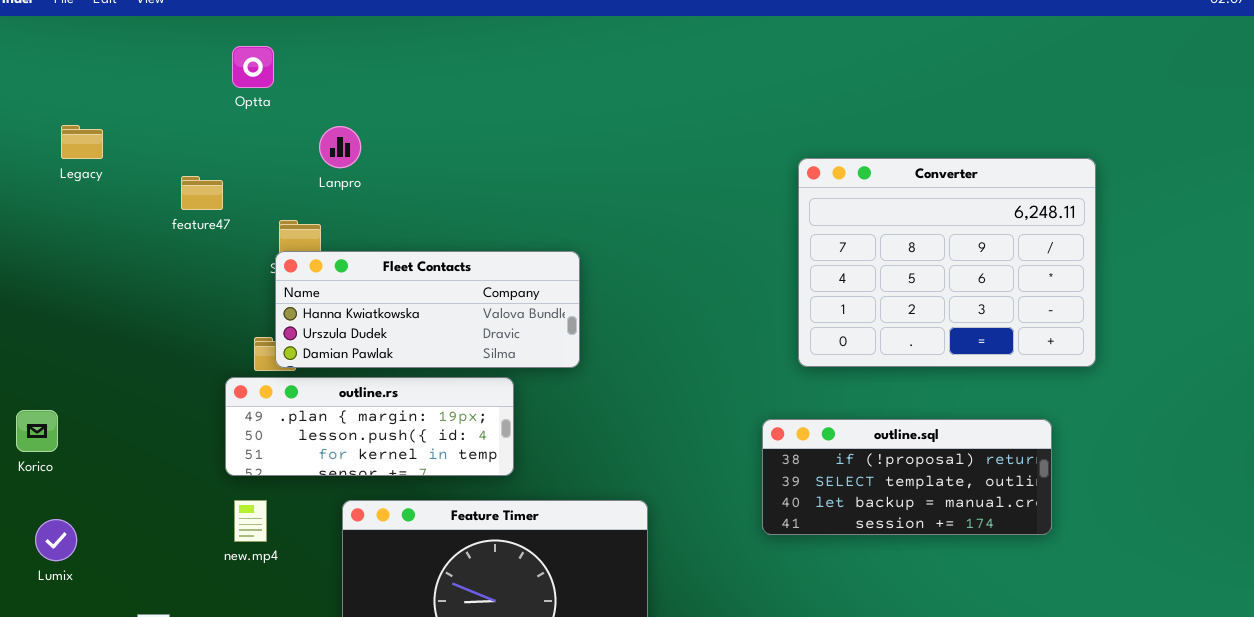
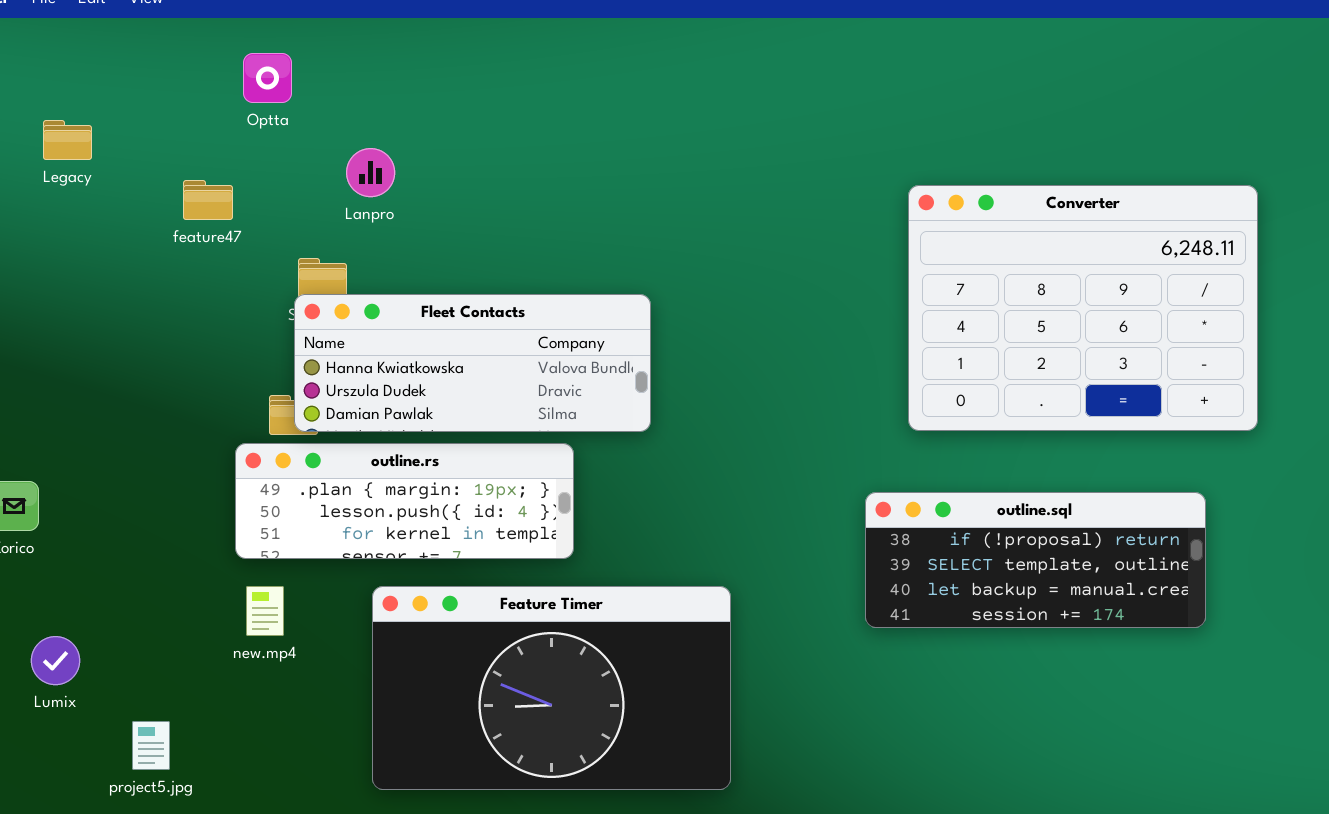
Legacy: [61,125,103,159] -> [43,120,92,160], moved
feature47: [181,176,223,210] -> [183,180,233,220], moved
Lumix: [35,519,77,561] -> [31,636,80,685], moved

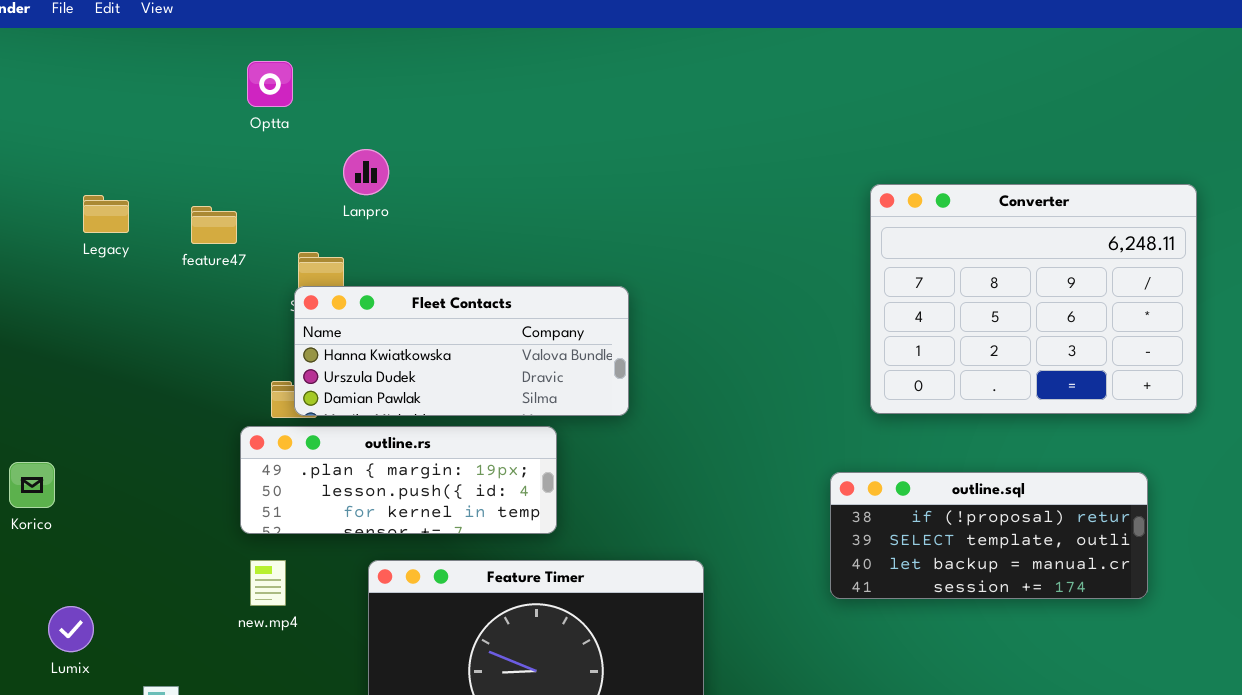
Legacy: [43,120,92,160] -> [83,195,129,233], moved
feature47: [183,180,233,220] -> [191,206,237,244], moved

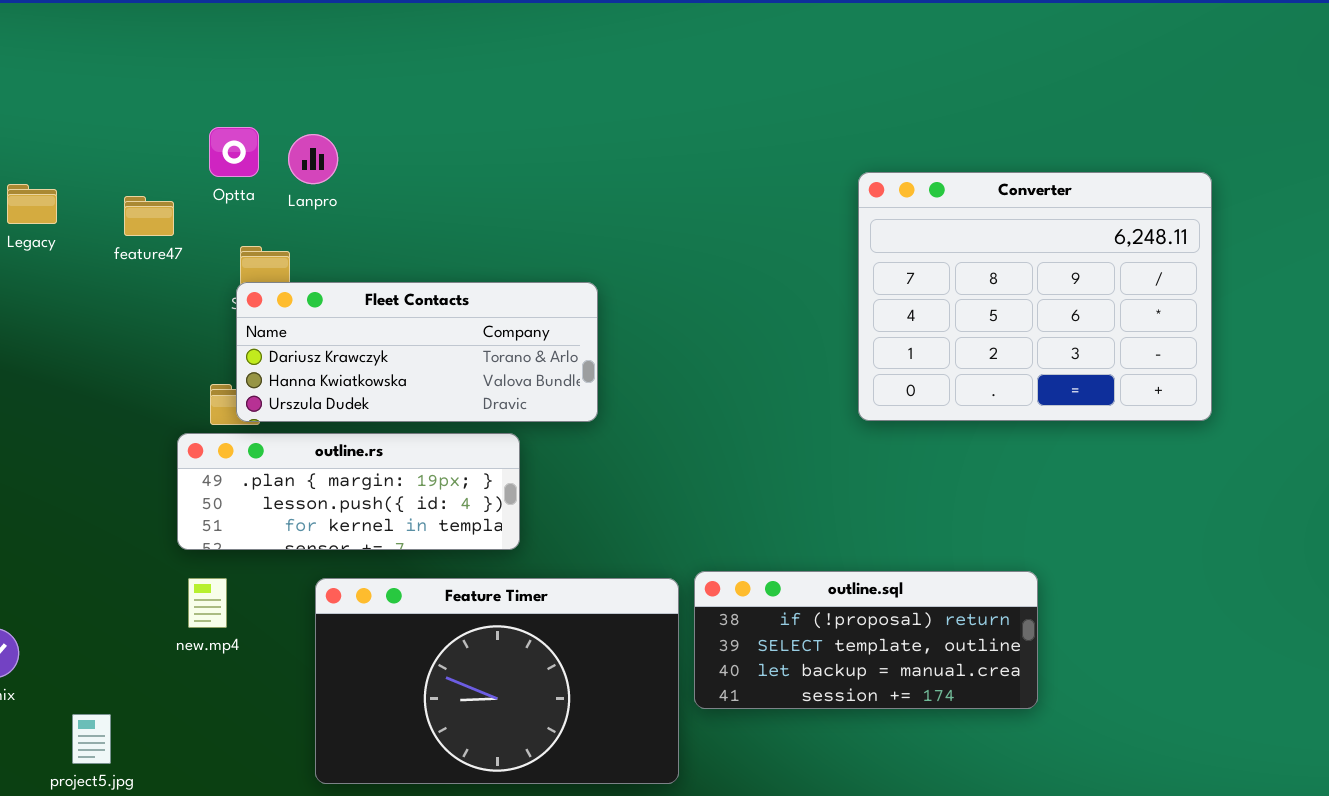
Optta: [247,61,293,107] -> [209,127,259,177], moved
Fleet Contacts: [294,286,629,416] -> [236,282,598,422], scrolled up 1 row
outline.sql: [830,472,1148,599] -> [694,571,1038,709], moved

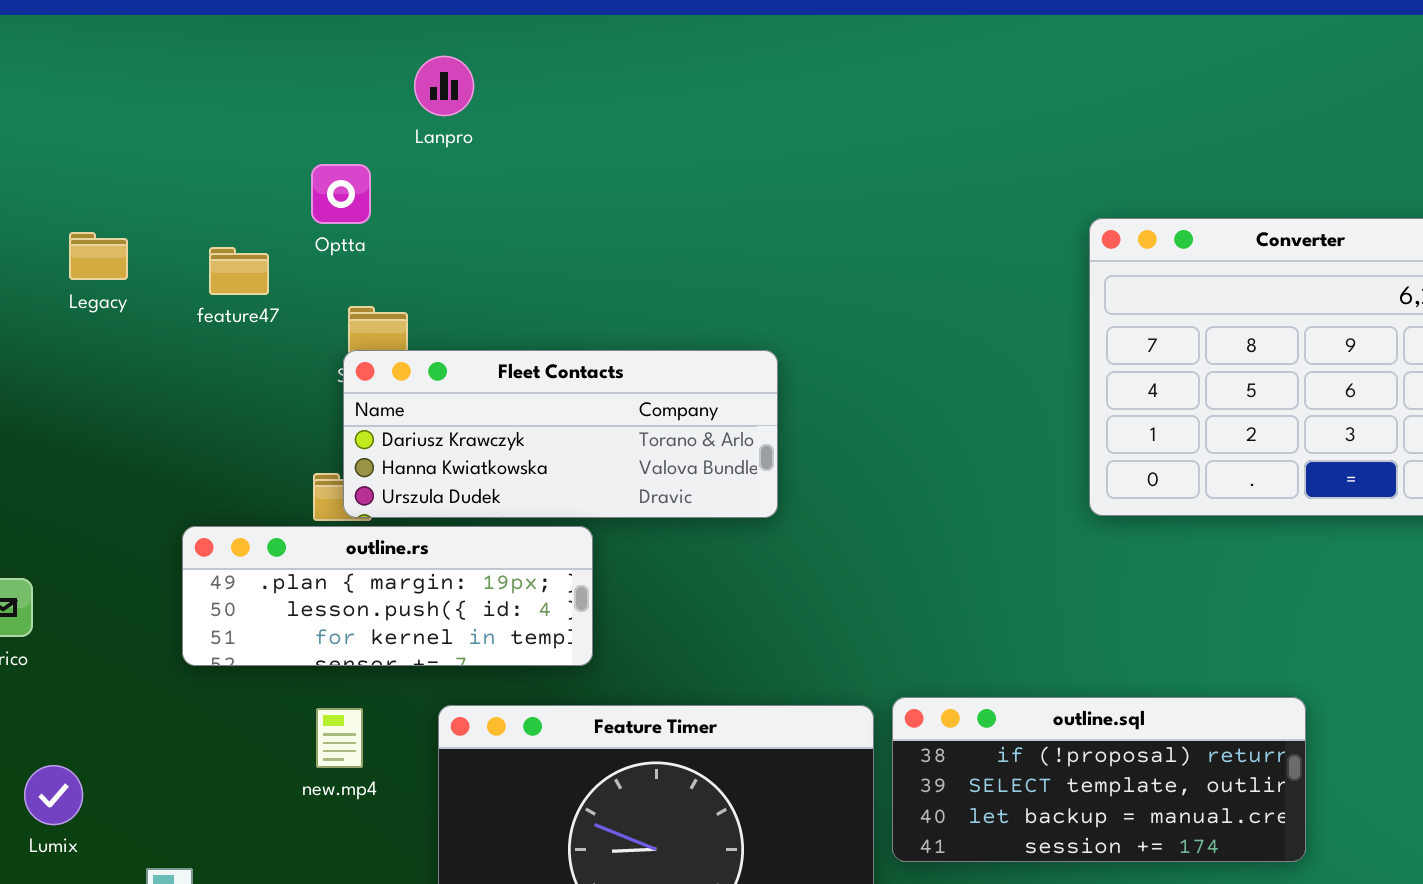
Lanpro: [288,134,338,184] -> [414,56,474,116], moved
outline.rs: [177,433,520,550] -> [182,526,593,666], moved
new.mp4: [188,578,227,628] -> [316,708,363,768], moved

